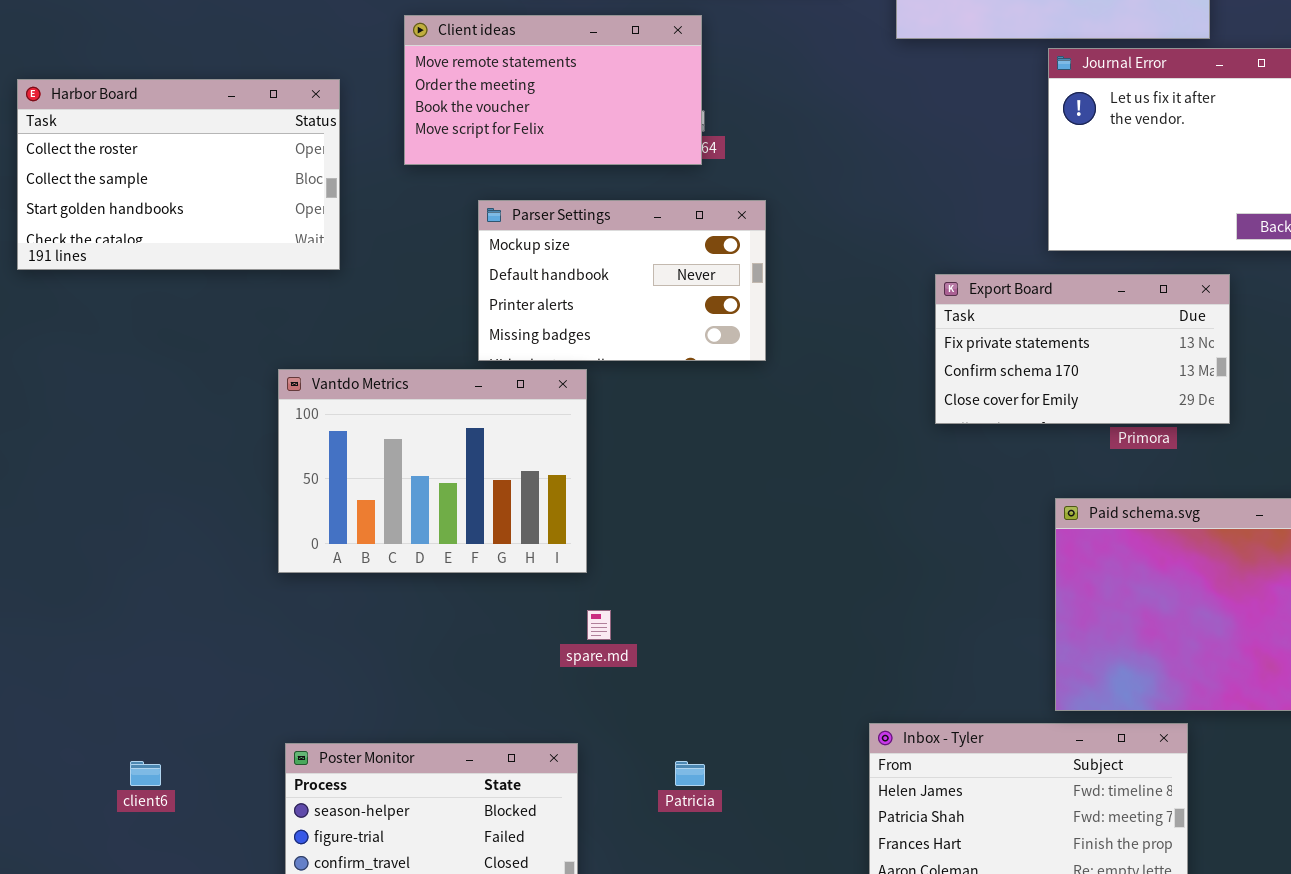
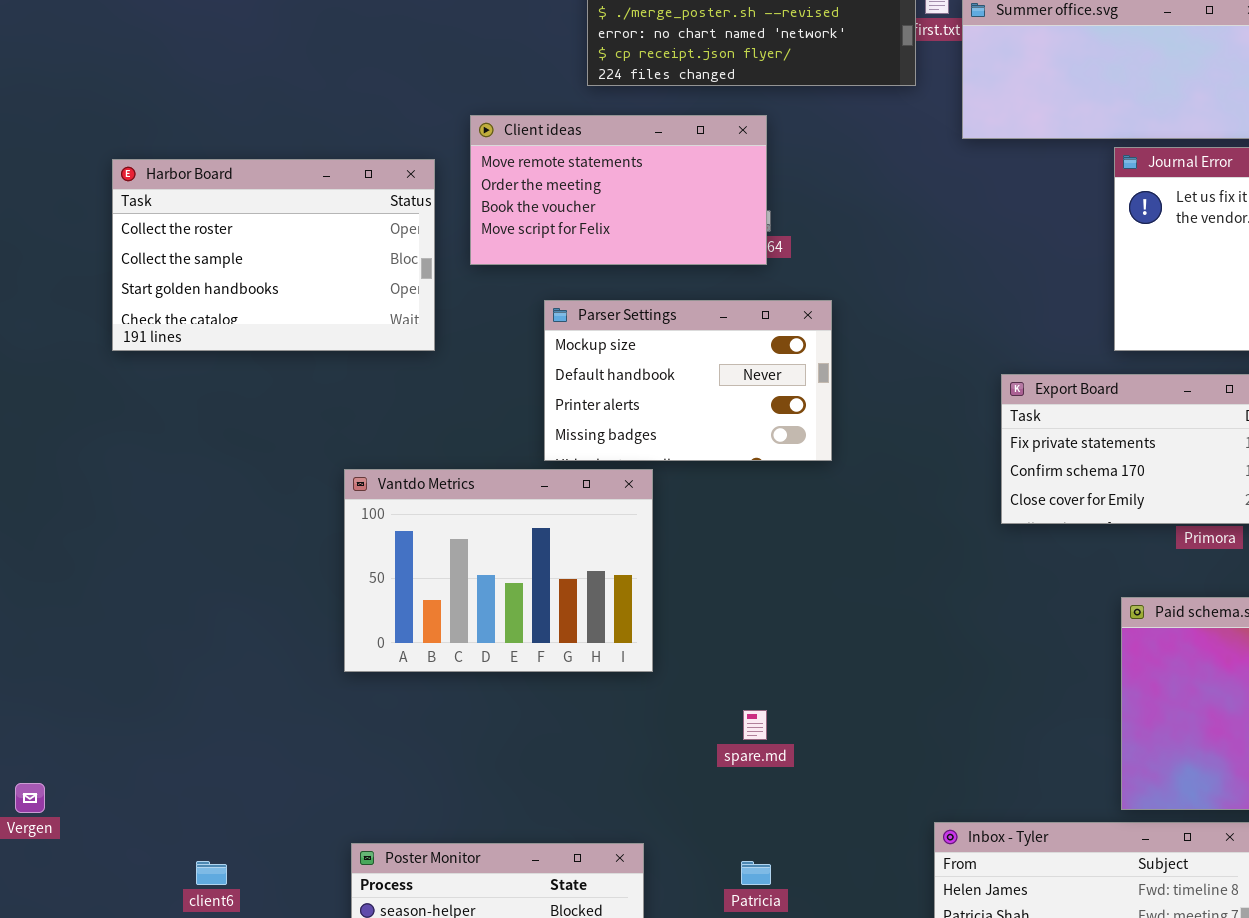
Harbor Board: [17,79,340,270] -> [112,159,435,351], moved
spare.md: [587,610,611,640] -> [743,710,767,740], moved

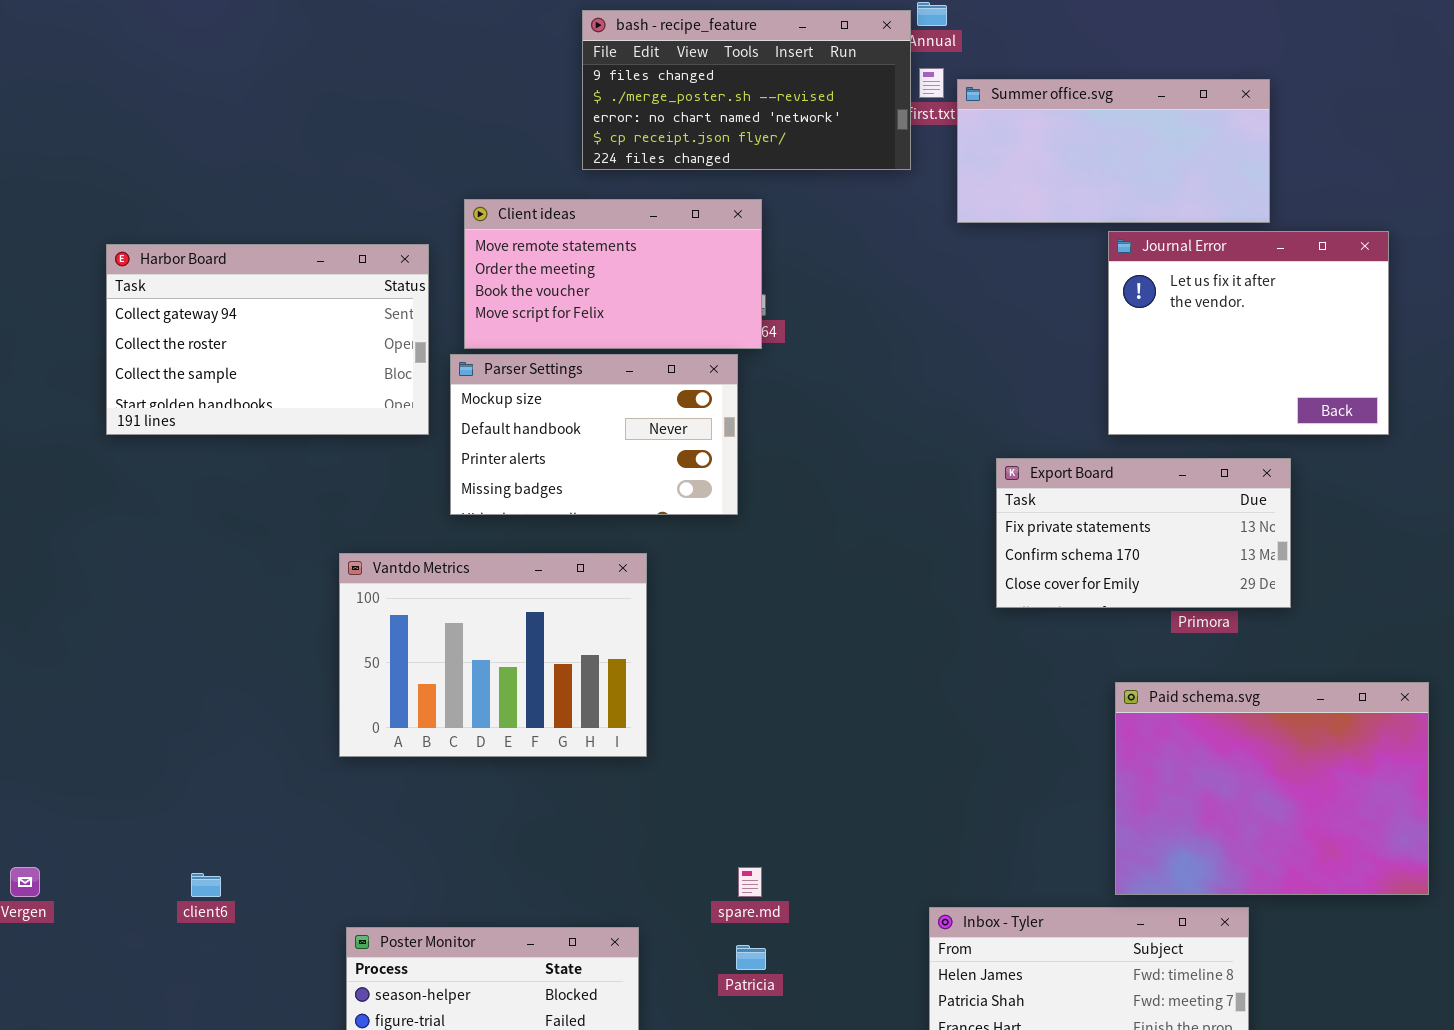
Harbor Board: [112,159,435,351] -> [106,244,429,435], scrolled up 1 row
Parser Settings: [544,300,832,461] -> [450,354,738,515], moved
spare.md: [743,710,767,740] -> [738,867,762,897], moved
client6: [196,861,227,885] -> [191,873,221,897], moved

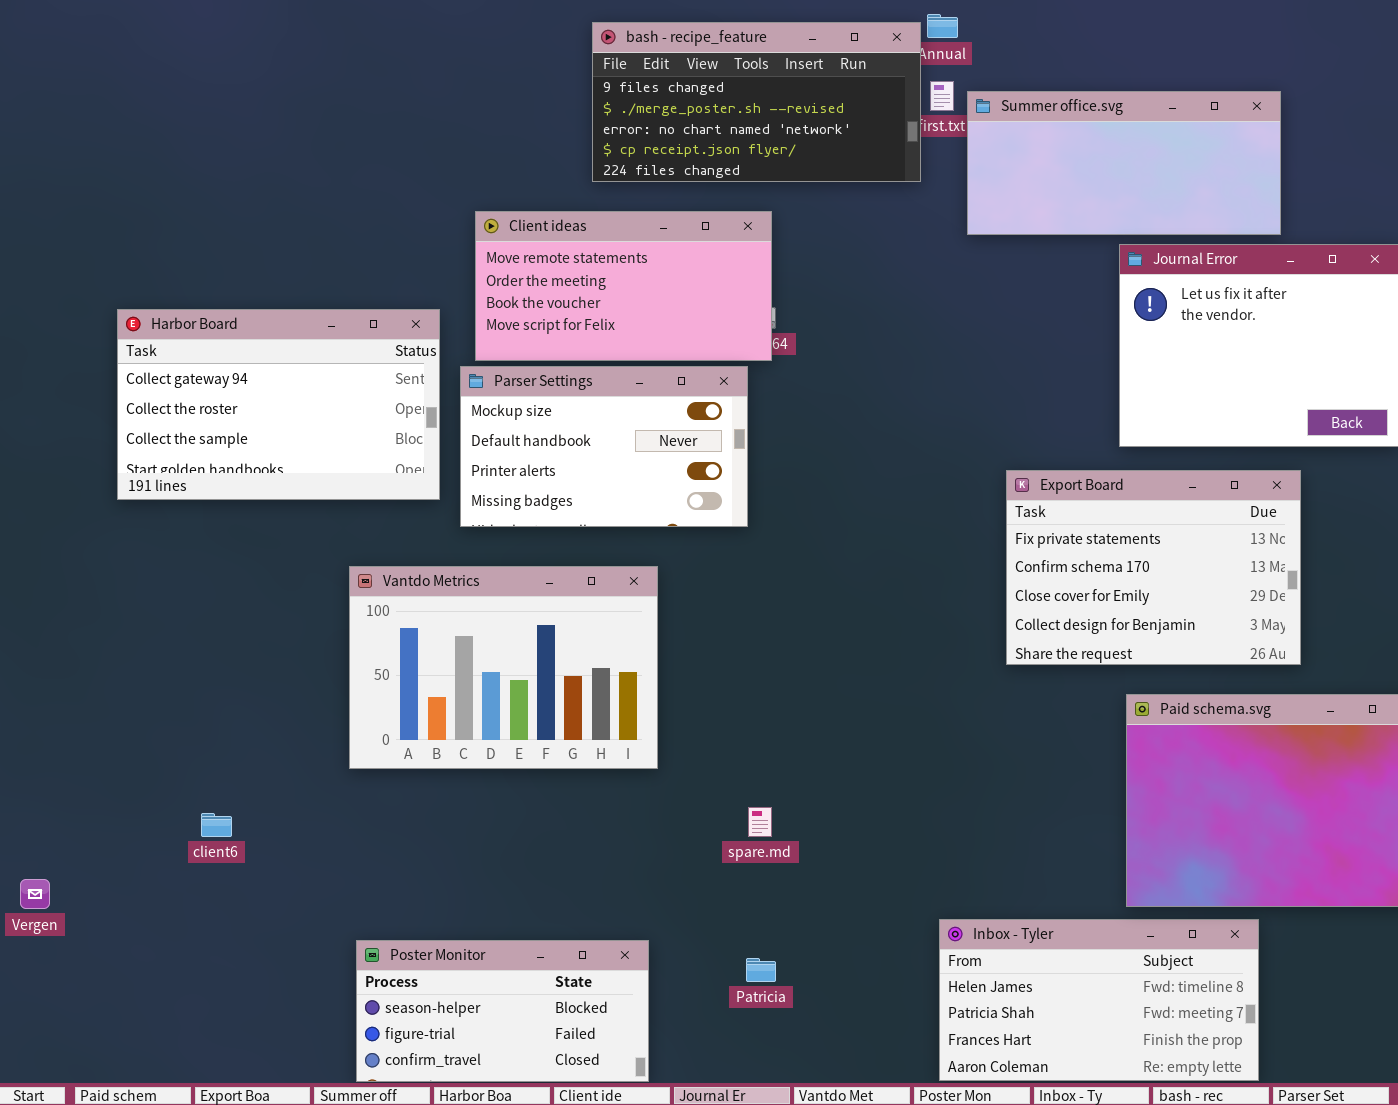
Harbor Board: [106,244,429,435] -> [117,309,440,500], moved
Export Board: [996,458,1291,608] -> [1006,470,1301,665], resized
spare.md: [738,867,762,897] -> [748,807,772,837], moved
client6: [191,873,221,897] -> [201,813,232,837], moved

